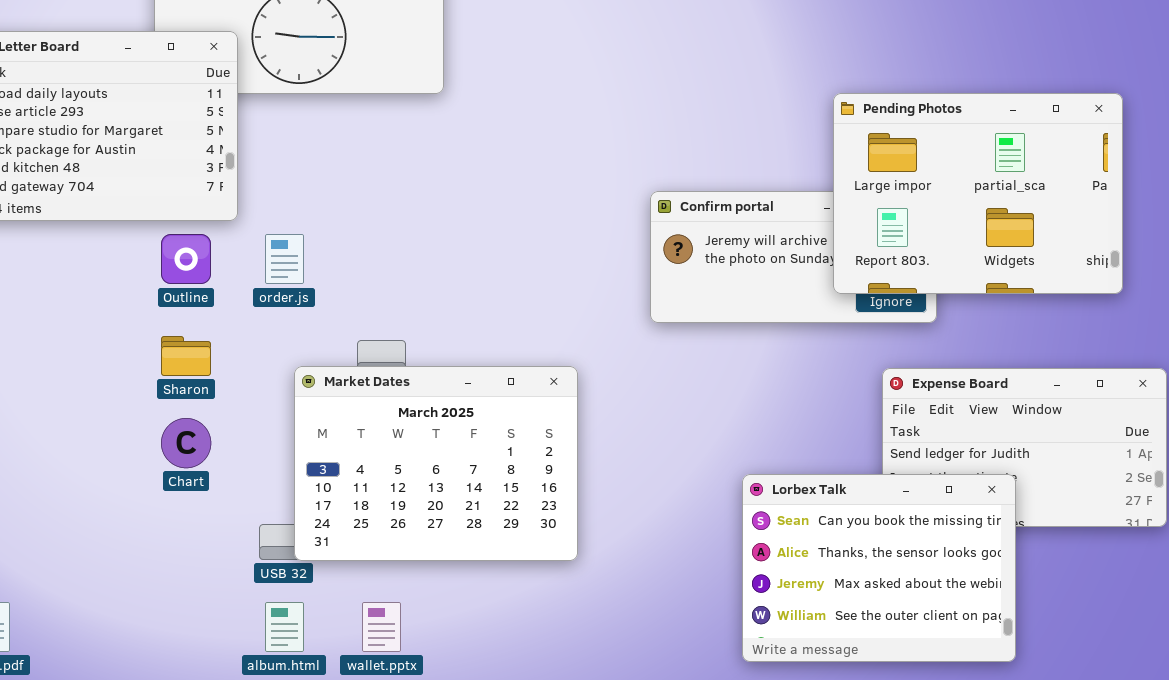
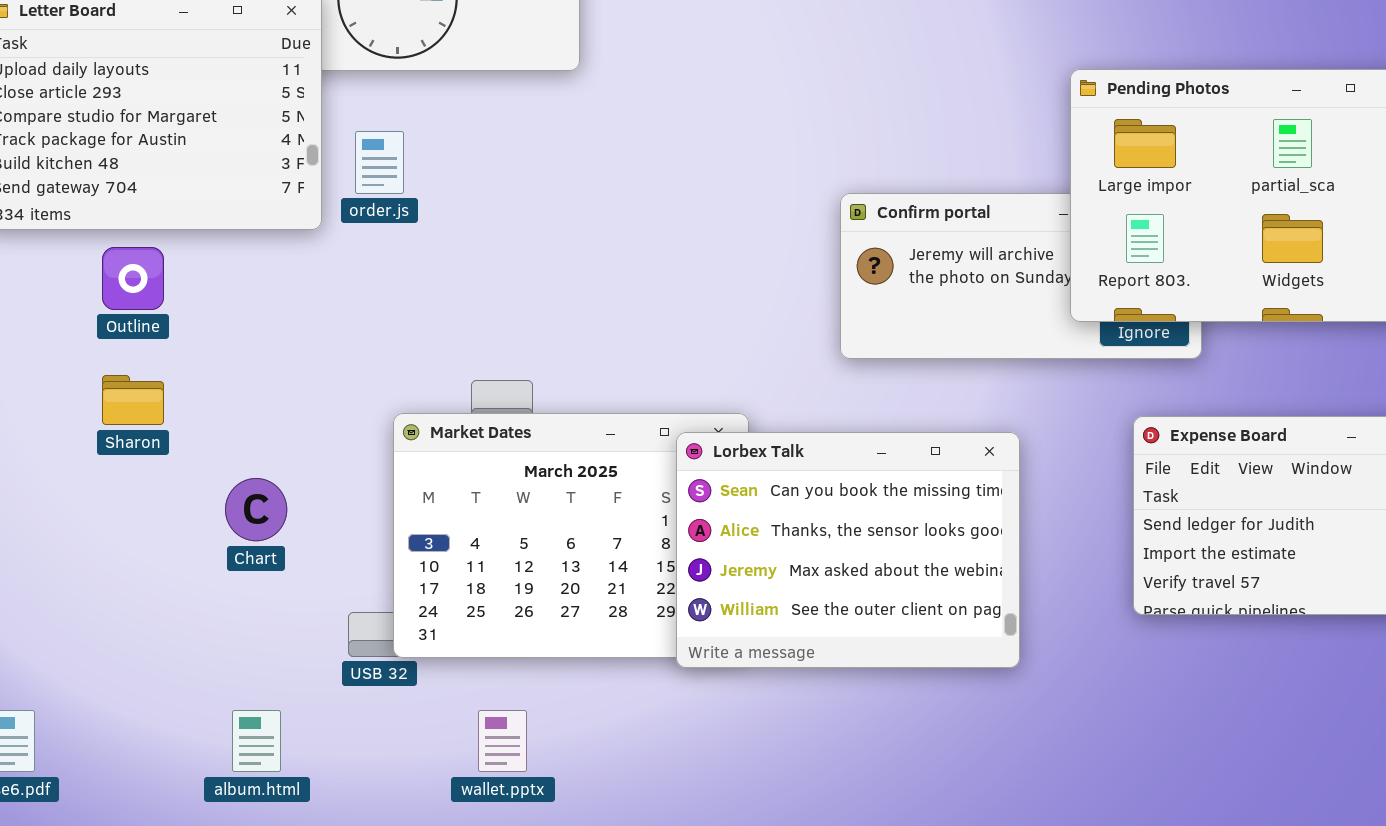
Outline: [161,234,211,284] -> [102,247,164,310], moved
order.js: [265,234,304,284] -> [355,131,404,194], moved
Sharon: [161,336,211,376] -> [102,375,164,425], moved
Lorbex Talk: [742,474,1016,662] -> [676,432,1020,668], moved
album.html: [265,602,304,652] -> [232,710,281,772], moved

